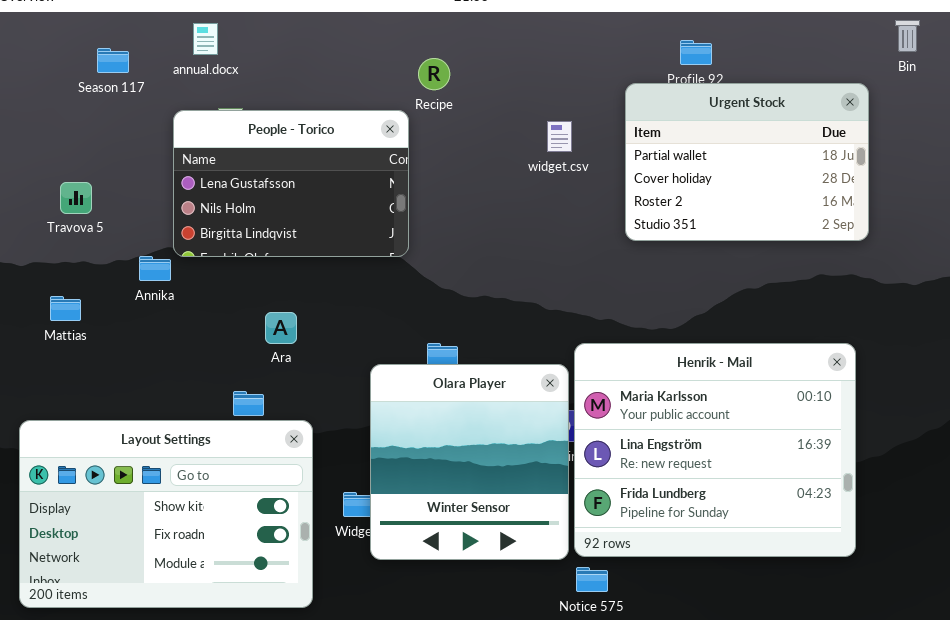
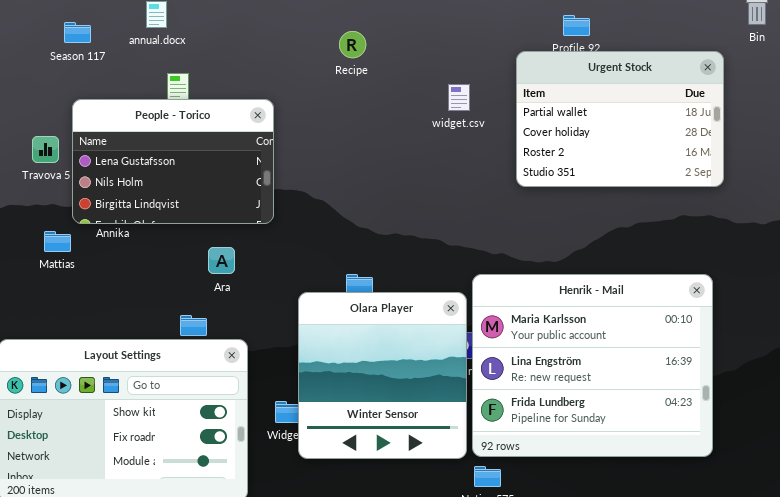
People - Torico: [173,110,409,257] -> [72,99,274,224], moved
Mattias: [50,296,81,321] -> [44,231,71,252], moved

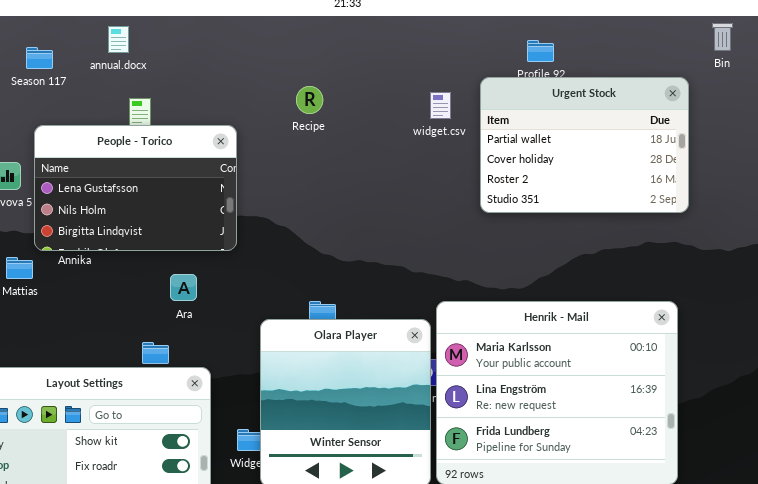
Recipe: [339,31,366,58] -> [296,86,323,114], moved
widget.csv: [448,84,470,111] -> [430,92,451,119], moved

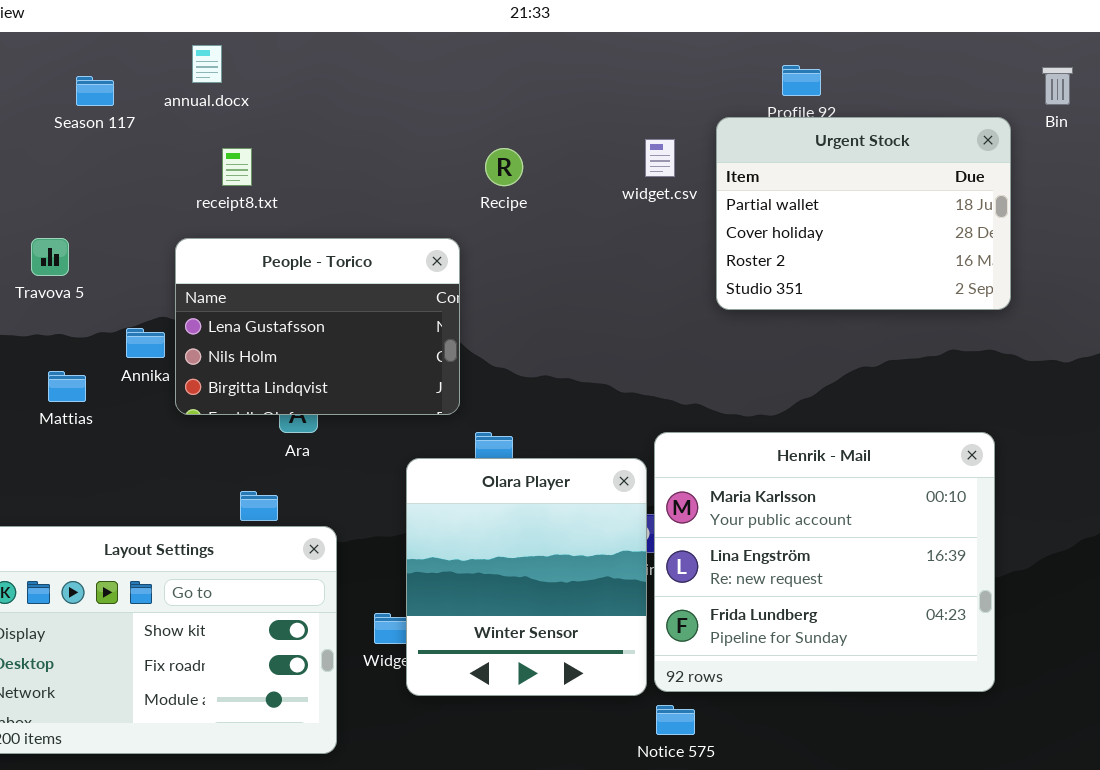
Bin: [712,23,733,51] -> [1042,67,1073,105], moved
Recipe: [296,86,323,114] -> [485,148,523,186], moved
People - Torico: [34,125,237,251] -> [175,238,460,415], moved

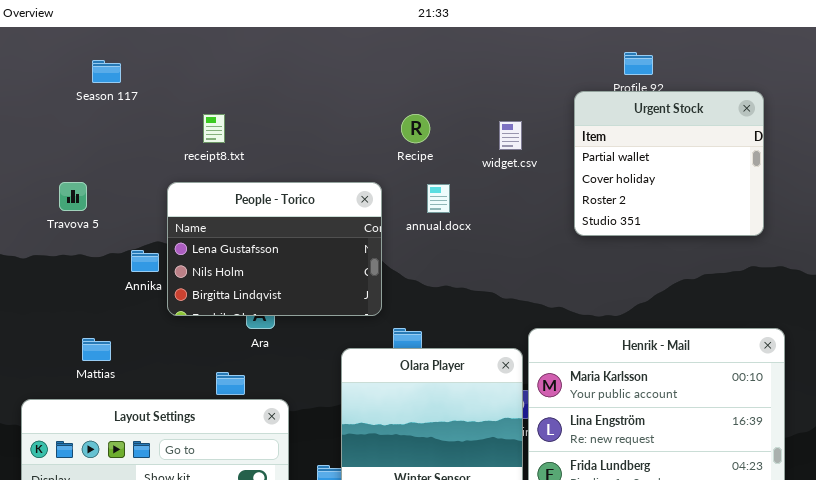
annual.docx: [192,45,222,83] -> [427,184,450,213], moved
Urgent Stock: [716,117,1011,310] -> [574,91,764,236], resized
widget.csv: [645,139,675,177] -> [499,121,522,150], moved
Mattias: [48,371,86,402] -> [82,338,111,361], moved

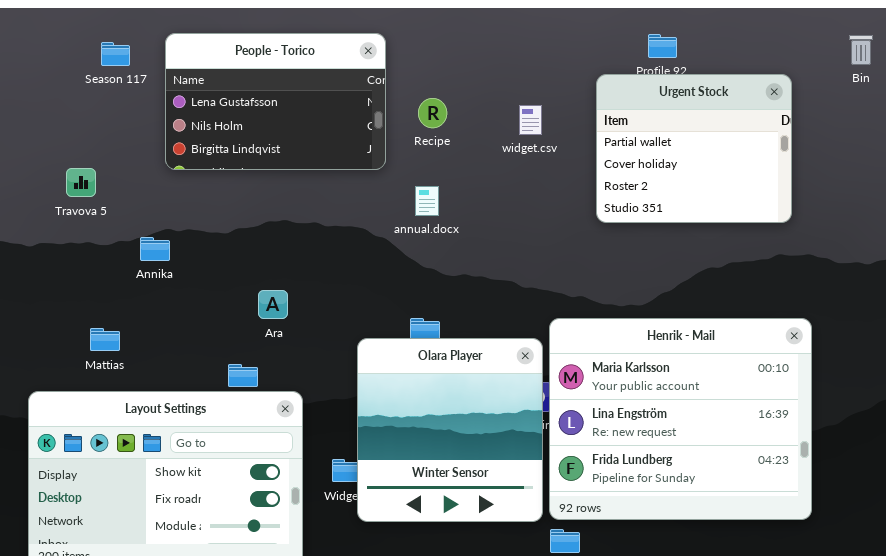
People - Torico: [167,182,382,316] -> [165,33,386,170], moved
annual.docx: [427,184,450,213] -> [415,186,439,216], moved

